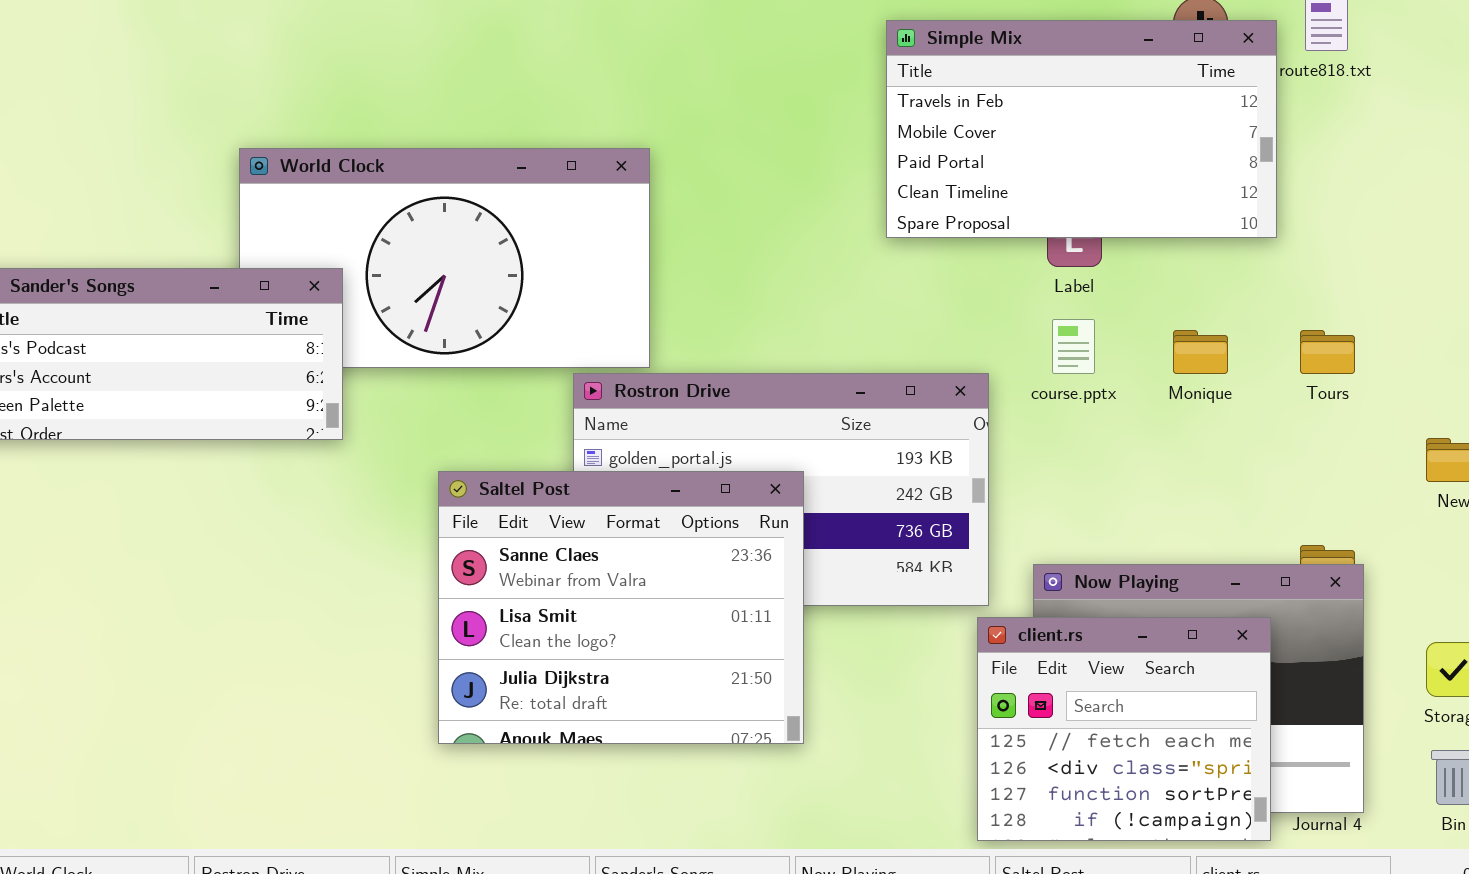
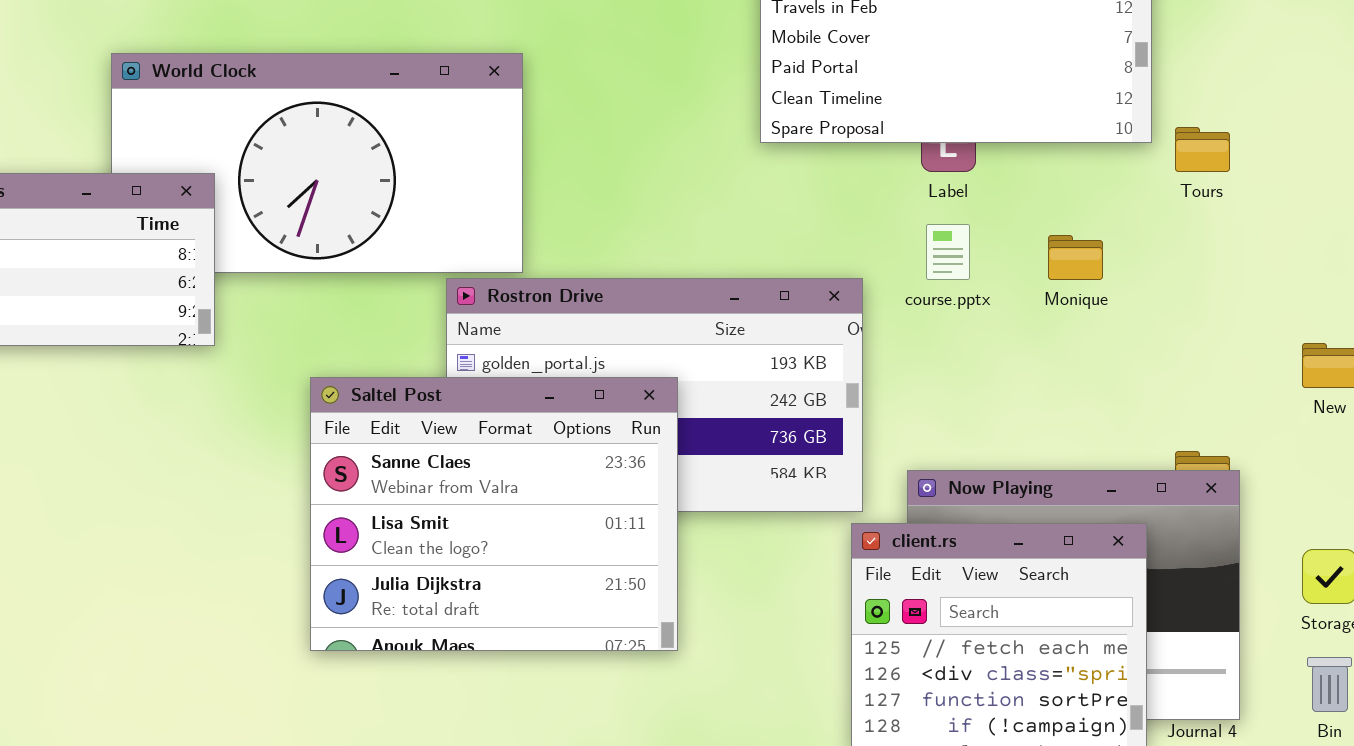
Tours: [1300,330,1355,374] -> [1175,127,1230,172], moved

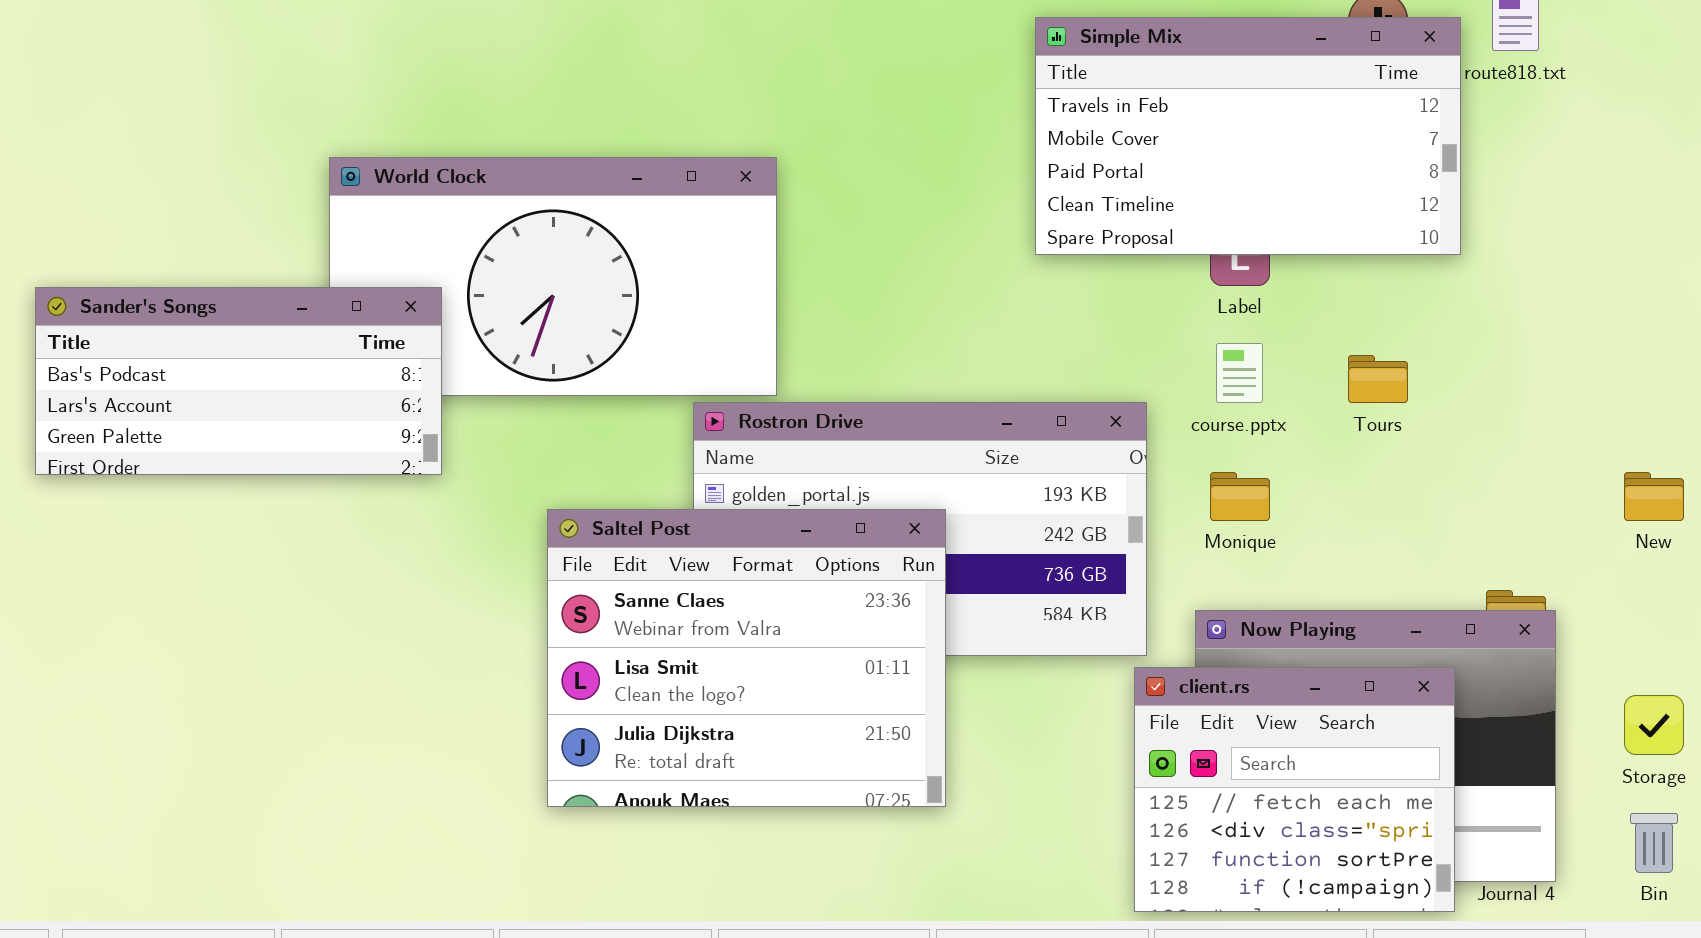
Tours: [1175,127,1230,172] -> [1348,355,1408,403], moved
Monique: [1048,235,1103,280] -> [1210,472,1270,521], moved

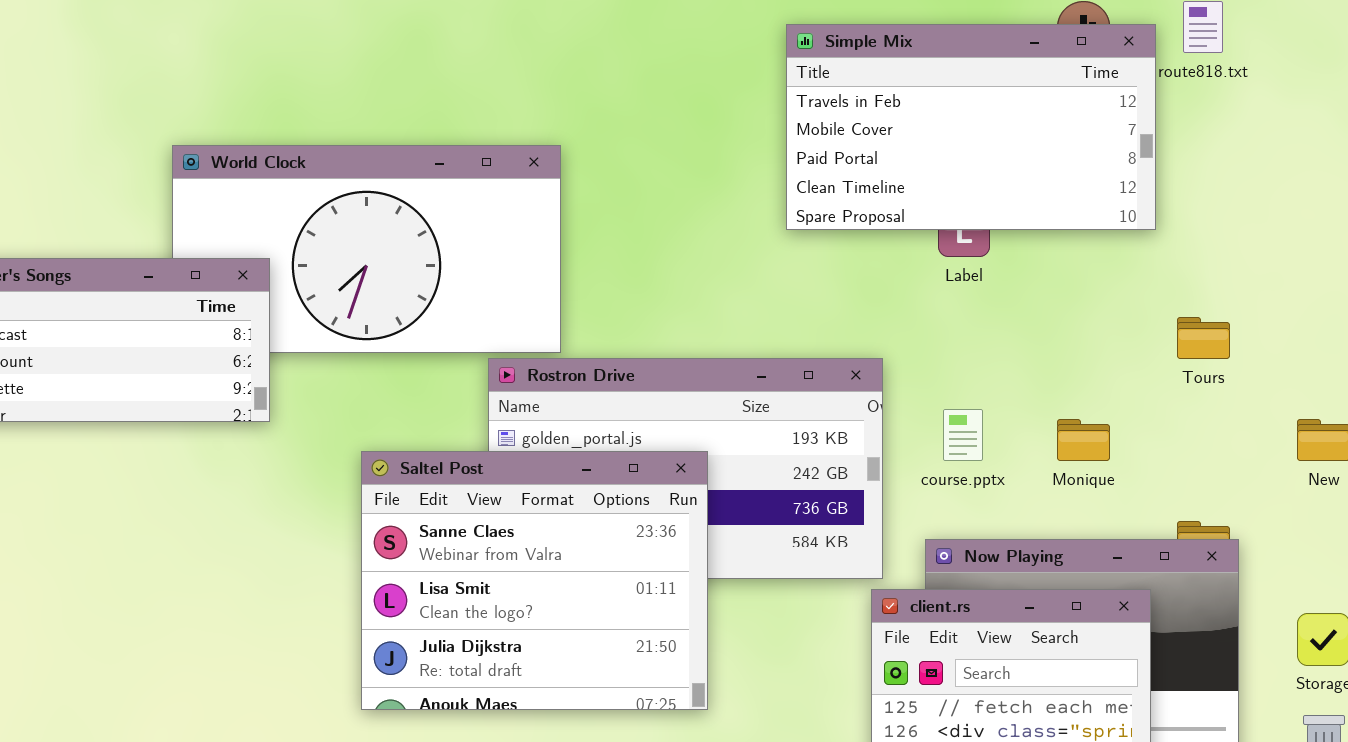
course.pptx: [1216,343,1263,403] -> [943,409,983,461], moved
Tours: [1348,355,1408,403] -> [1177,317,1230,359], moved
Monique: [1210,472,1270,521] -> [1057,419,1110,461], moved

